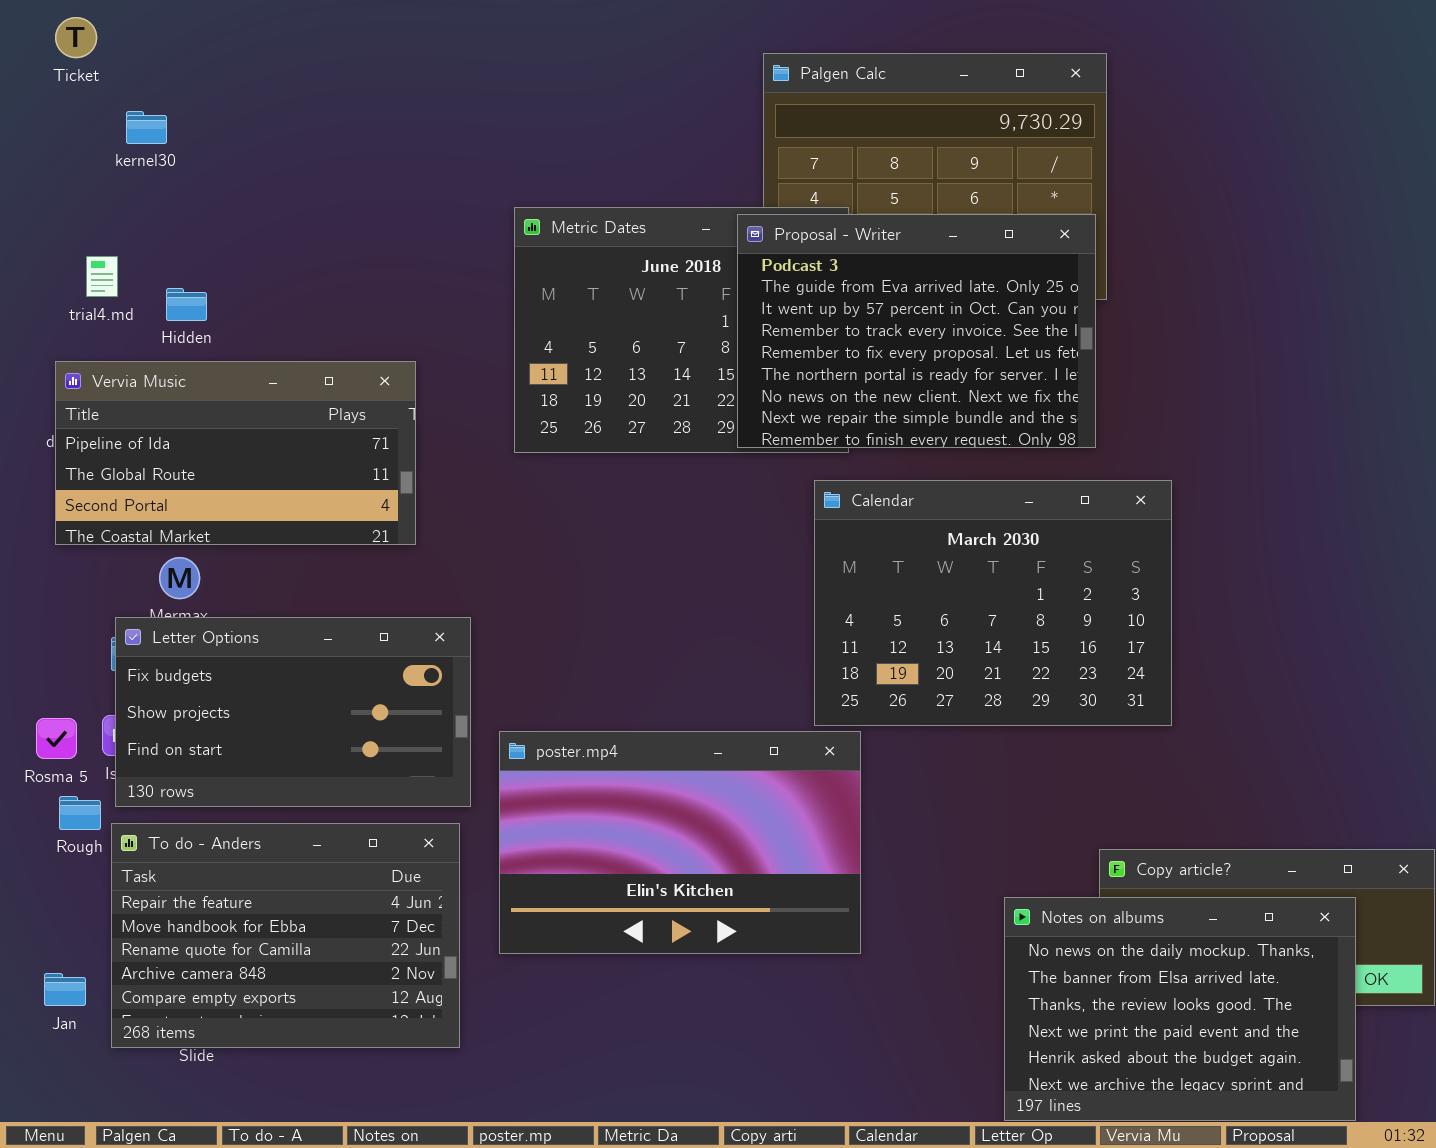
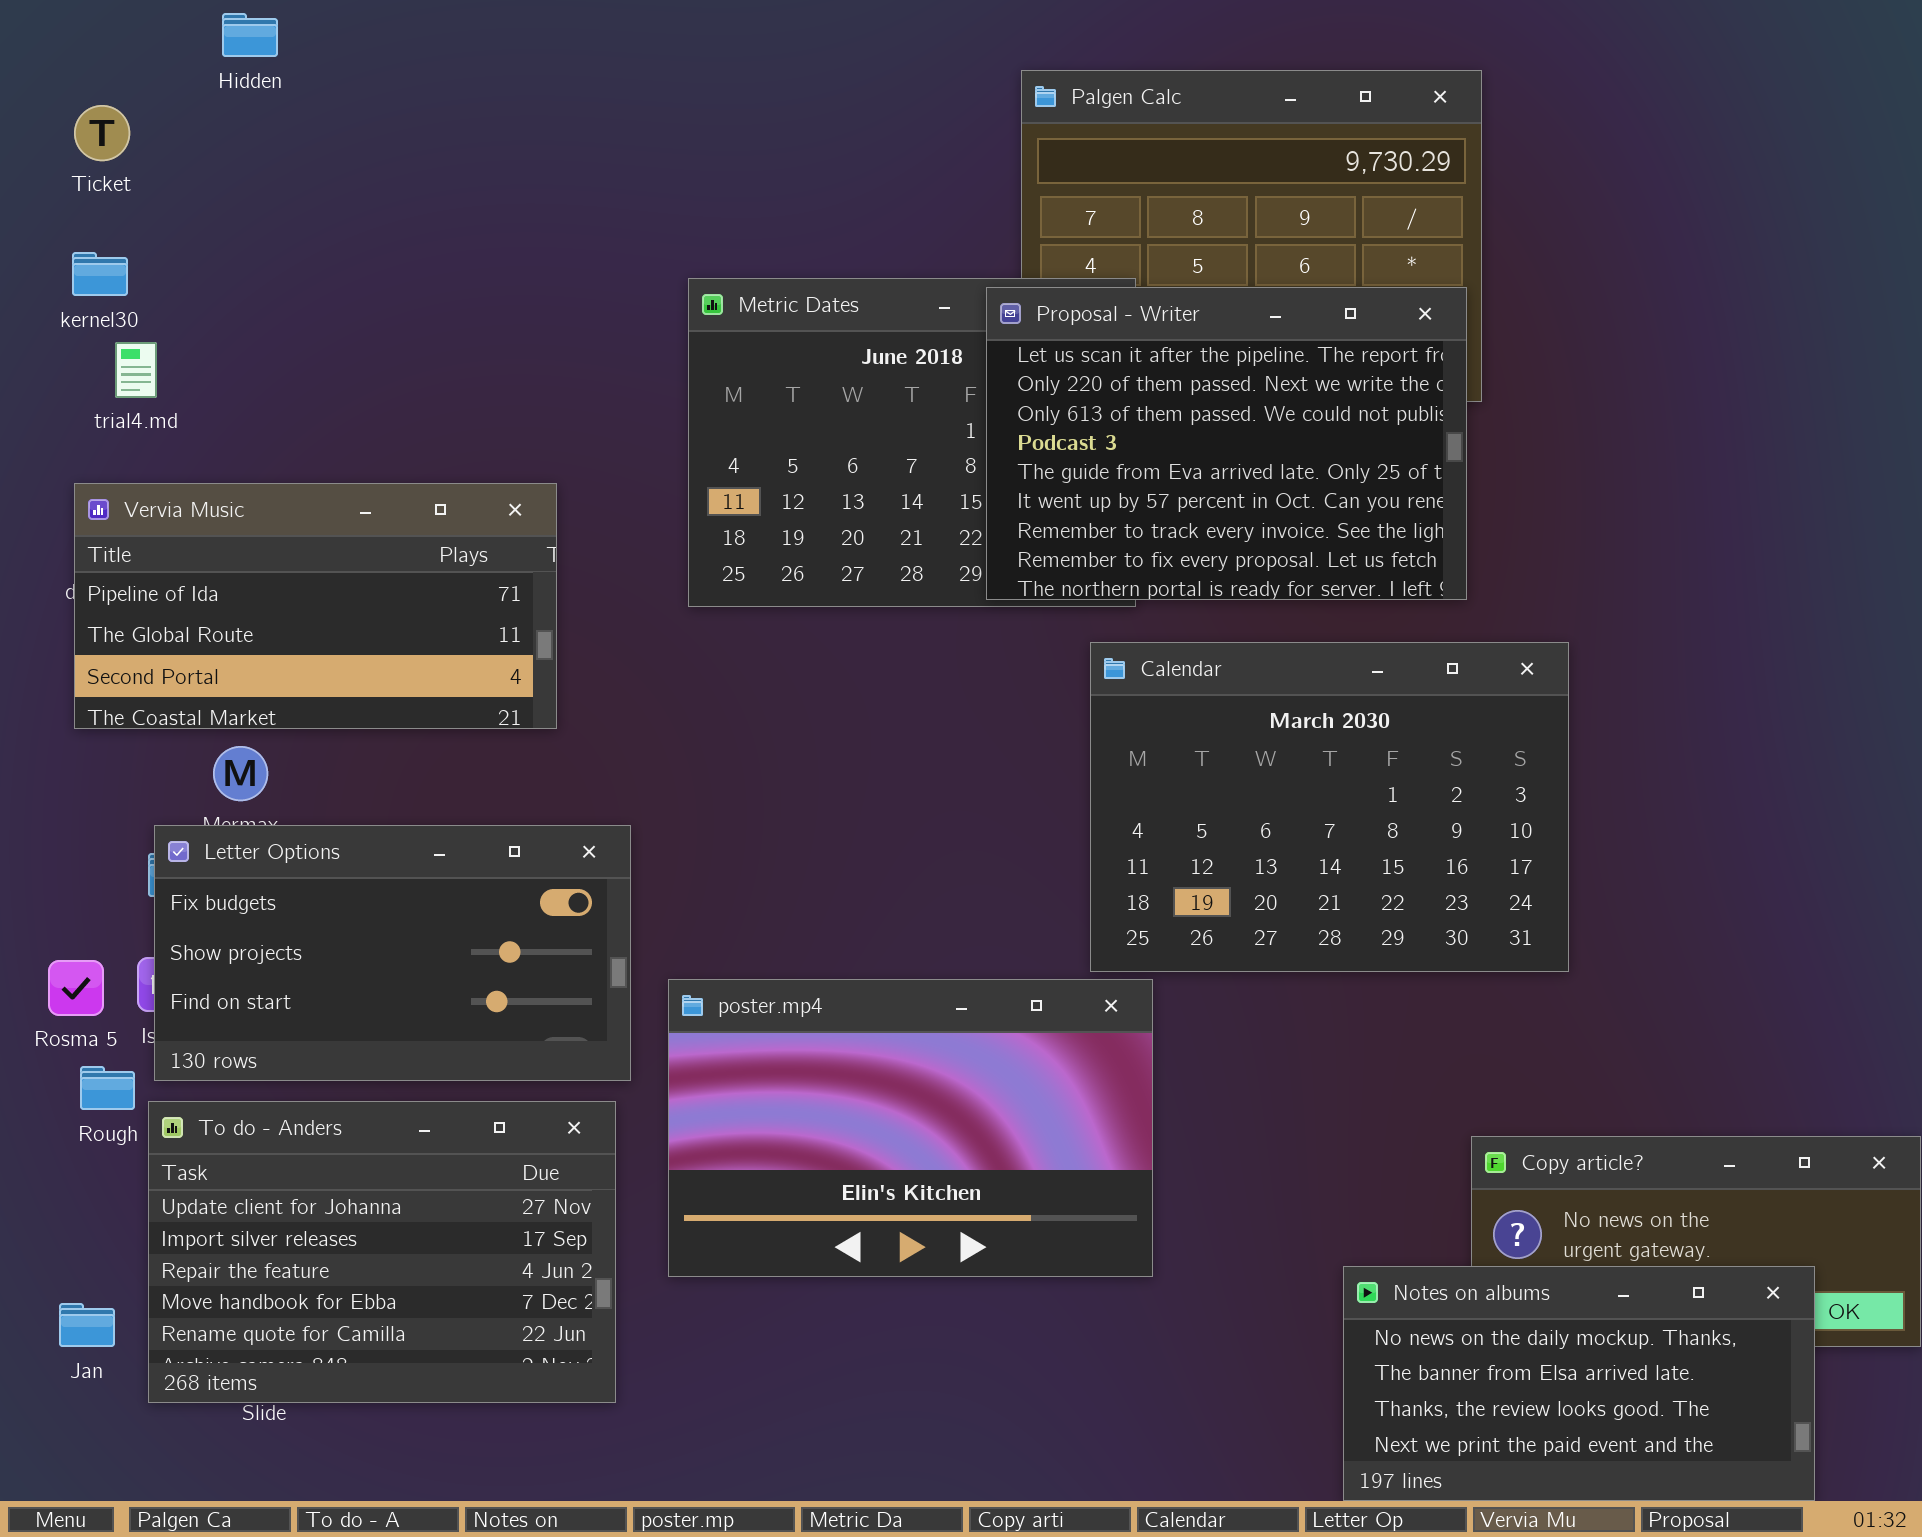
Ticket: [55,17,97,58] -> [74,105,130,161], moved
kernel30: [126,111,167,144] -> [72,252,128,296], moved
Proposal - Writer: [737,214,1096,448] -> [986,287,1467,600], scrolled up 3 rows
Hidden: [166,288,207,321] -> [222,13,278,57], moved
To do - Anders: [111,823,460,1048] -> [148,1101,616,1403], scrolled up 2 rows
Notes on albums: [1004,897,1356,1121] -> [1343,1266,1815,1501], resized

